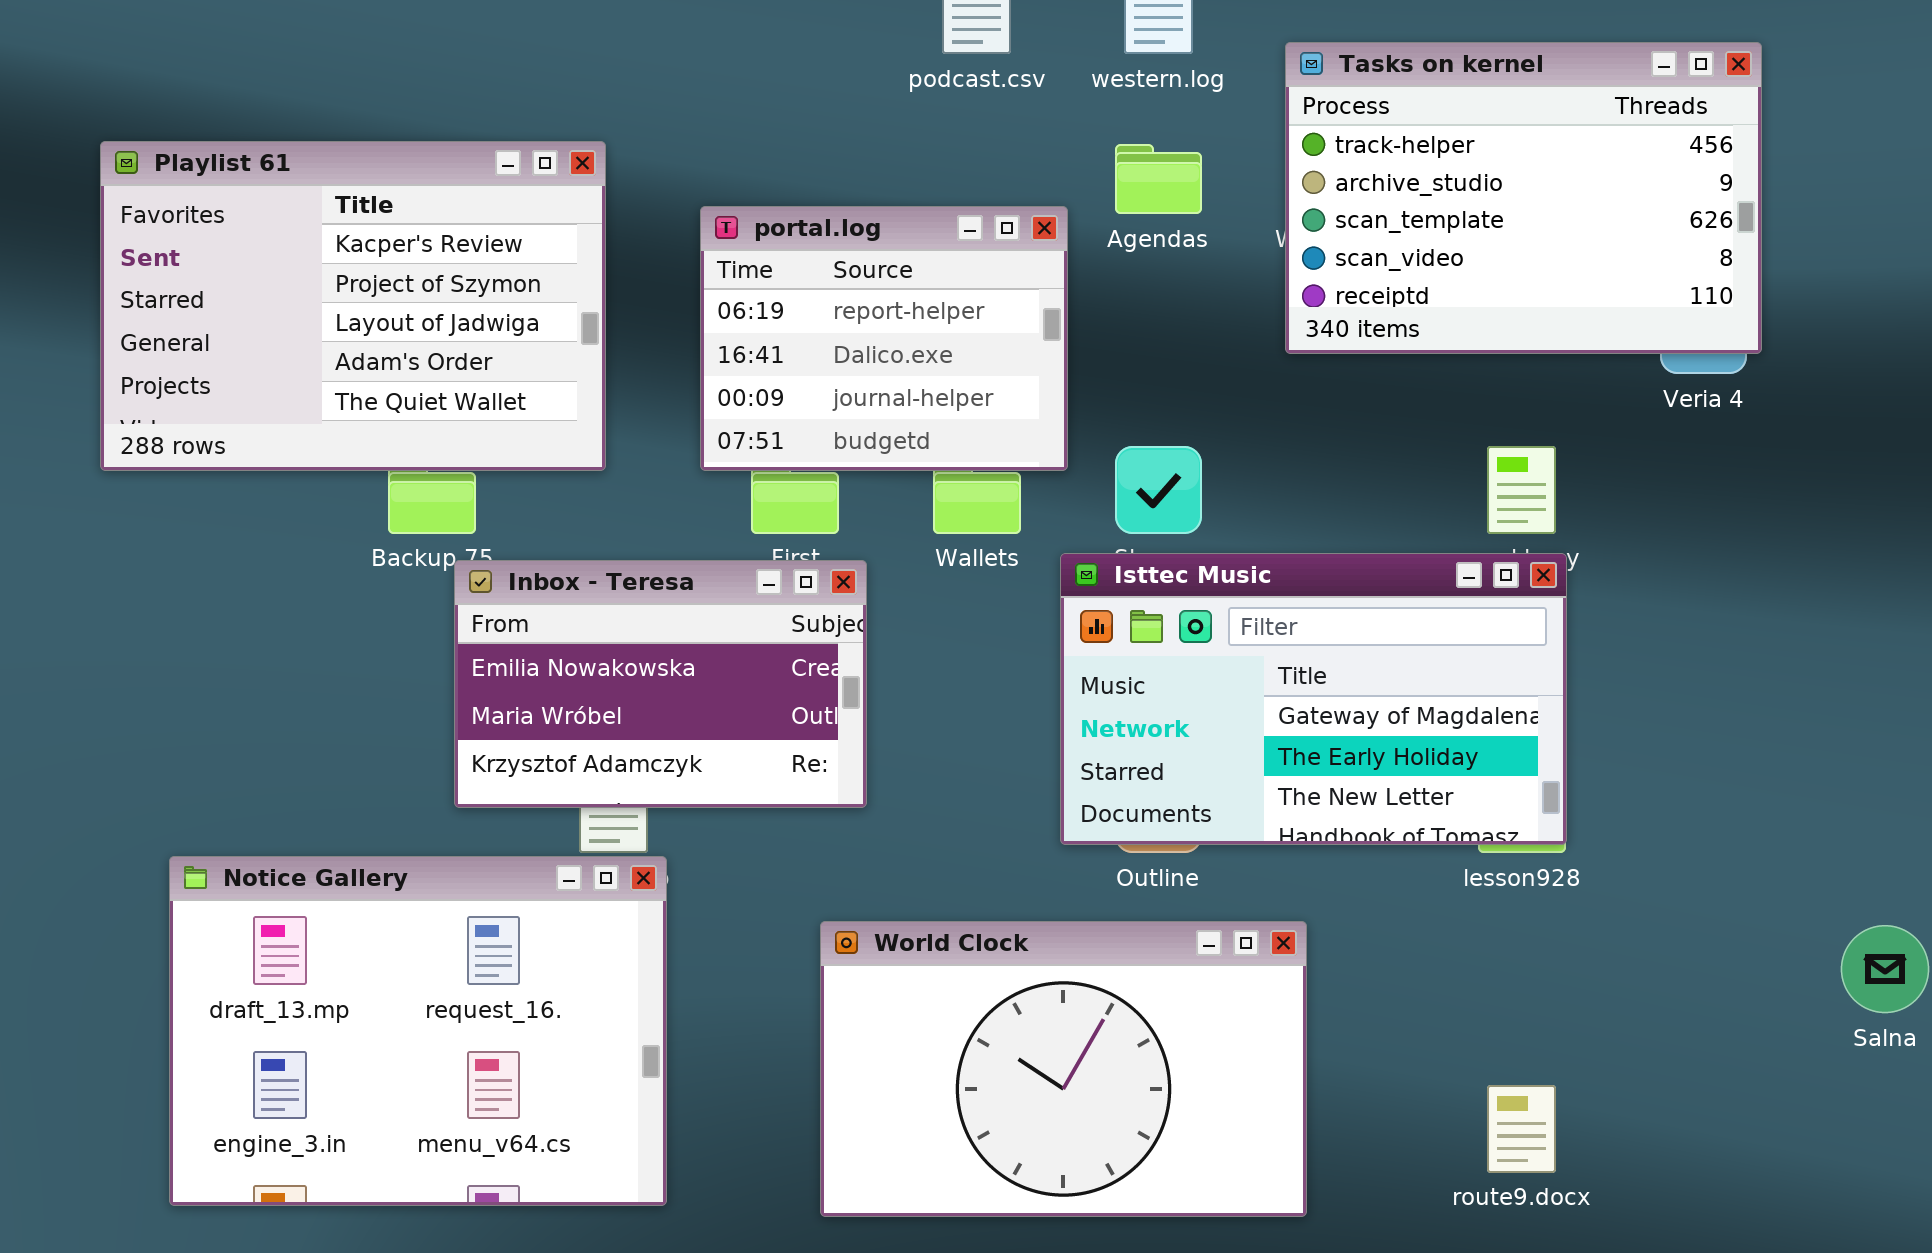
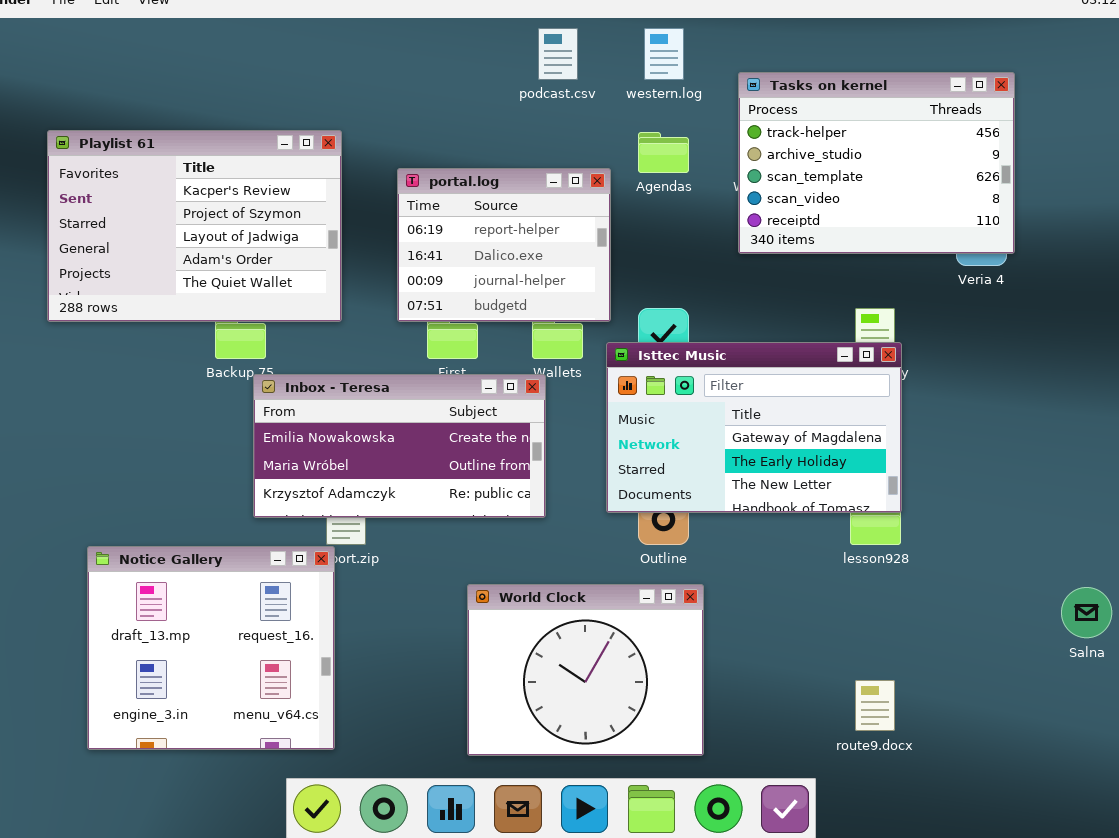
Isttec Music: [1060,553,1567,845] -> [606,342,902,513], moved
Inbox - Teresa: [454,560,867,808] -> [253,374,546,518], resized
Notice Gallery: [169,856,667,1206] -> [87,546,335,750], resized
World Clock: [820,921,1307,1217] -> [467,584,704,756], resized

